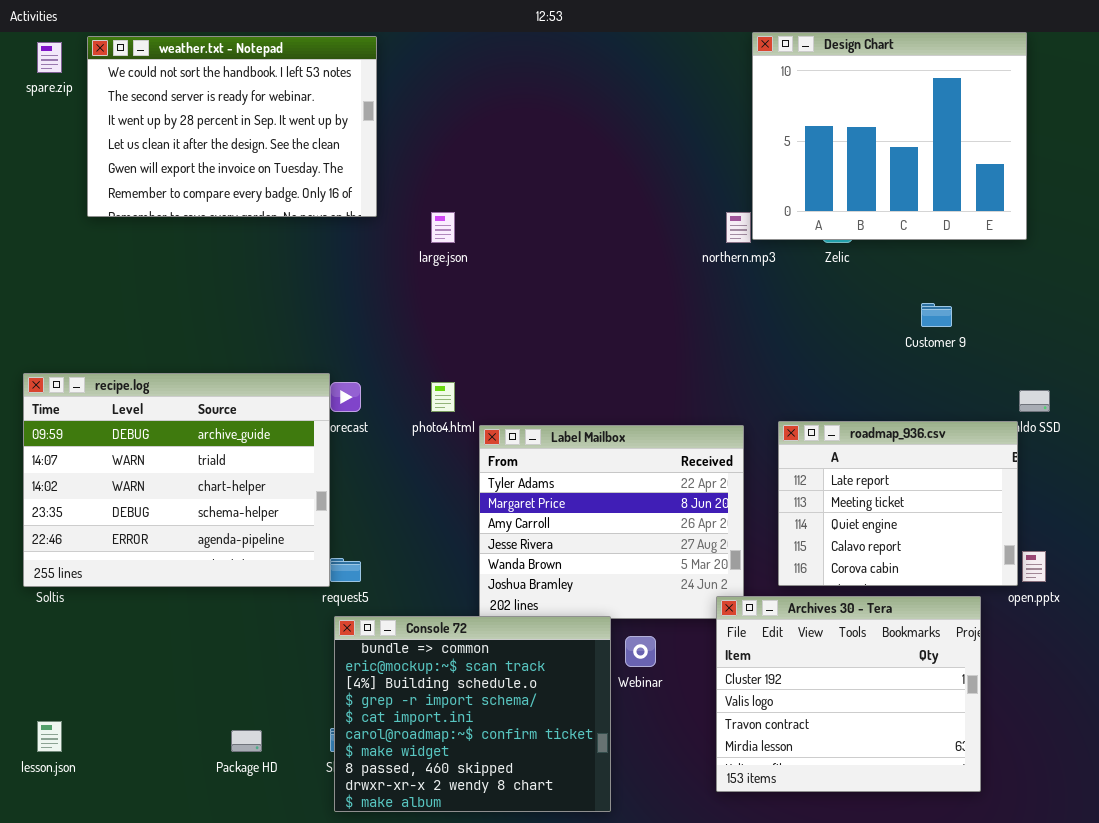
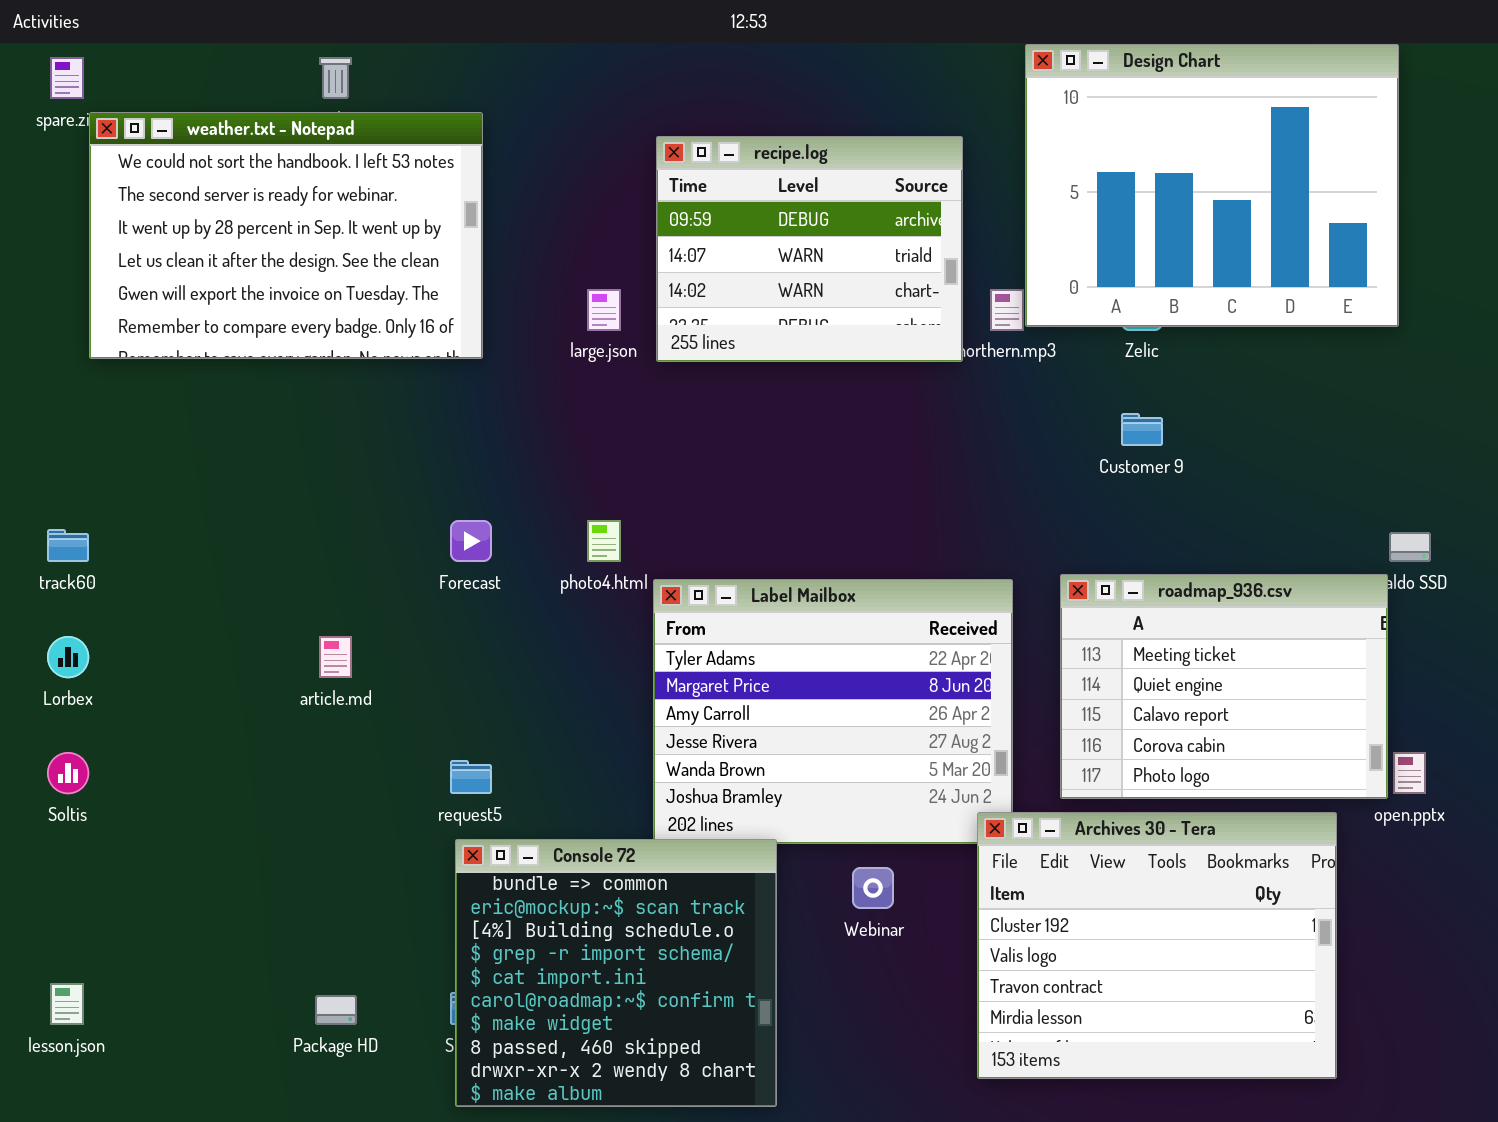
weather.txt - Notepad: [87,36,377,217] -> [89,112,483,359], moved
Customer 9: [921,303,952,327] -> [1121,413,1163,446], moved
recipe.log: [23,373,330,587] -> [656,136,963,362], moved, resized
roadmap_936.csv: [778,421,1018,586] -> [1060,574,1388,799], scrolled down 1 row
Console 72: [334,616,611,812] -> [455,839,777,1107], resized

